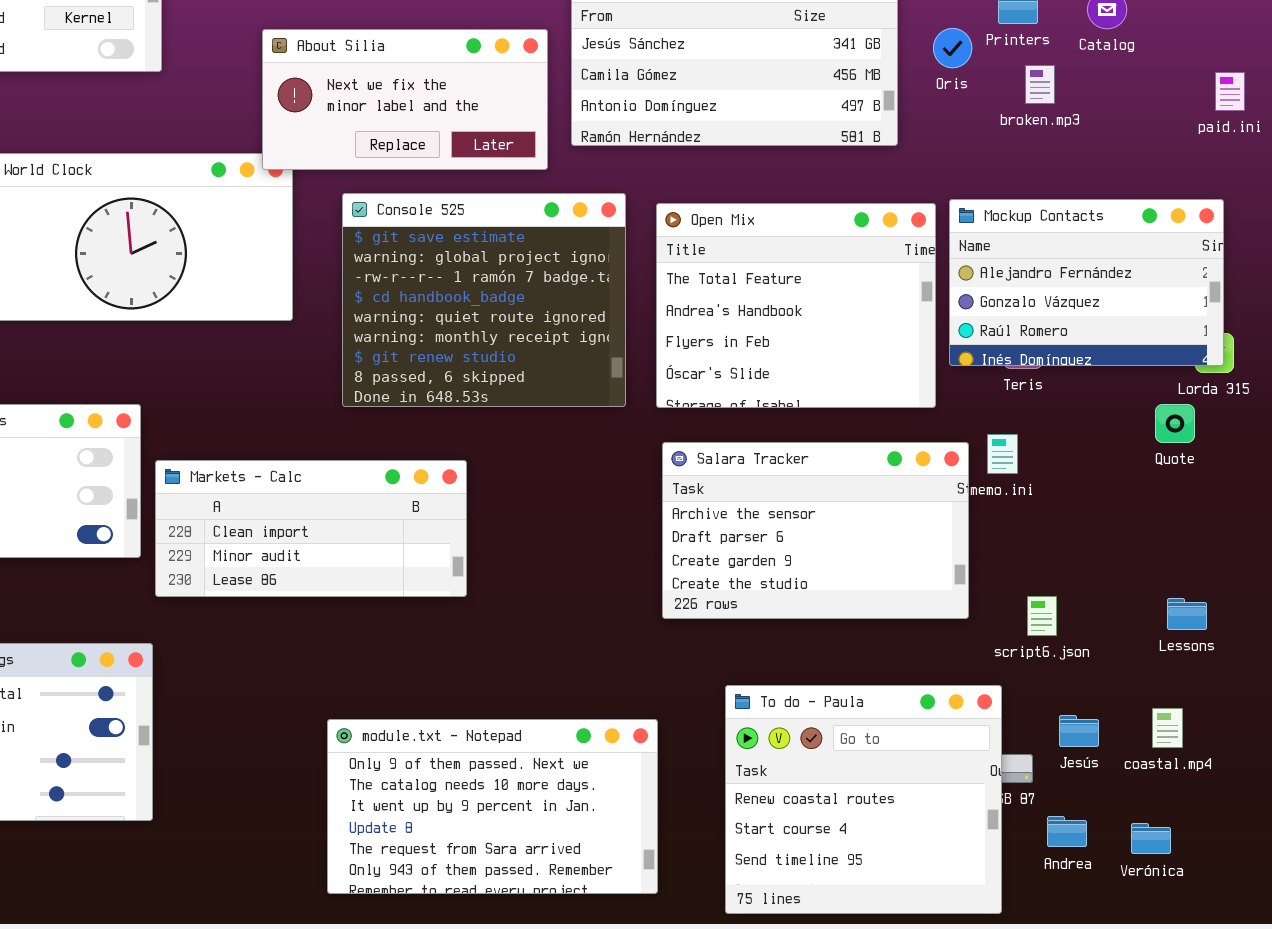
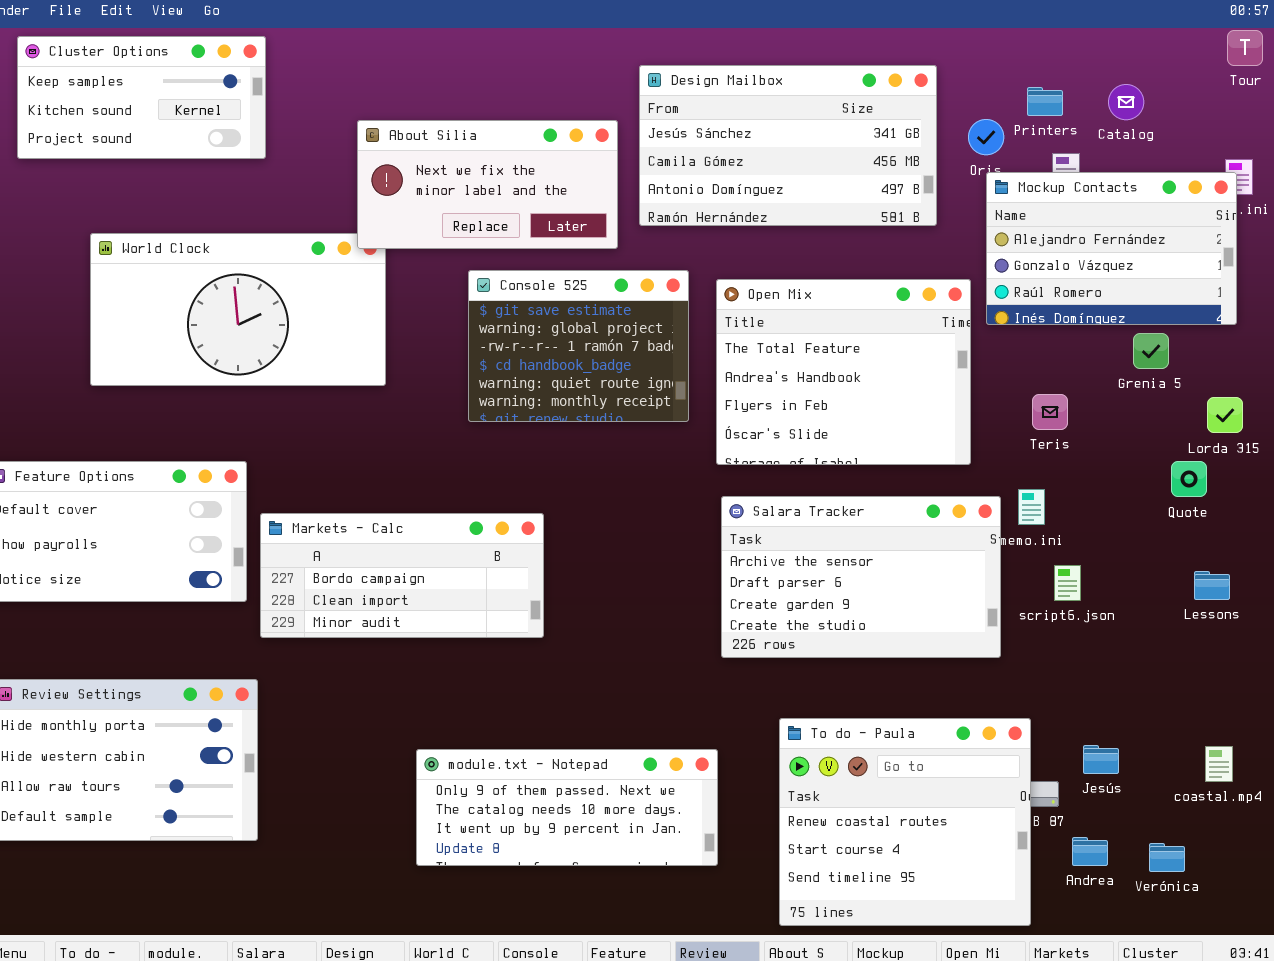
Console 525: [342,193,626,407] -> [468,270,689,422], resized
Mockup Contacts: [949,199,1224,366] -> [986,172,1237,325], moved
Markets - Calc: [155,460,467,597] -> [260,513,544,638], scrolled up 1 row
script6.json: [1027,596,1057,636] -> [1054,565,1081,601], moved
Lessons: [1167,598,1207,630] -> [1194,571,1230,600], moved
coastal.mp4: [1152,708,1183,748] -> [1205,746,1233,782], moved
module.txt - Notepad: [327,719,658,894] -> [416,749,718,866], resized

